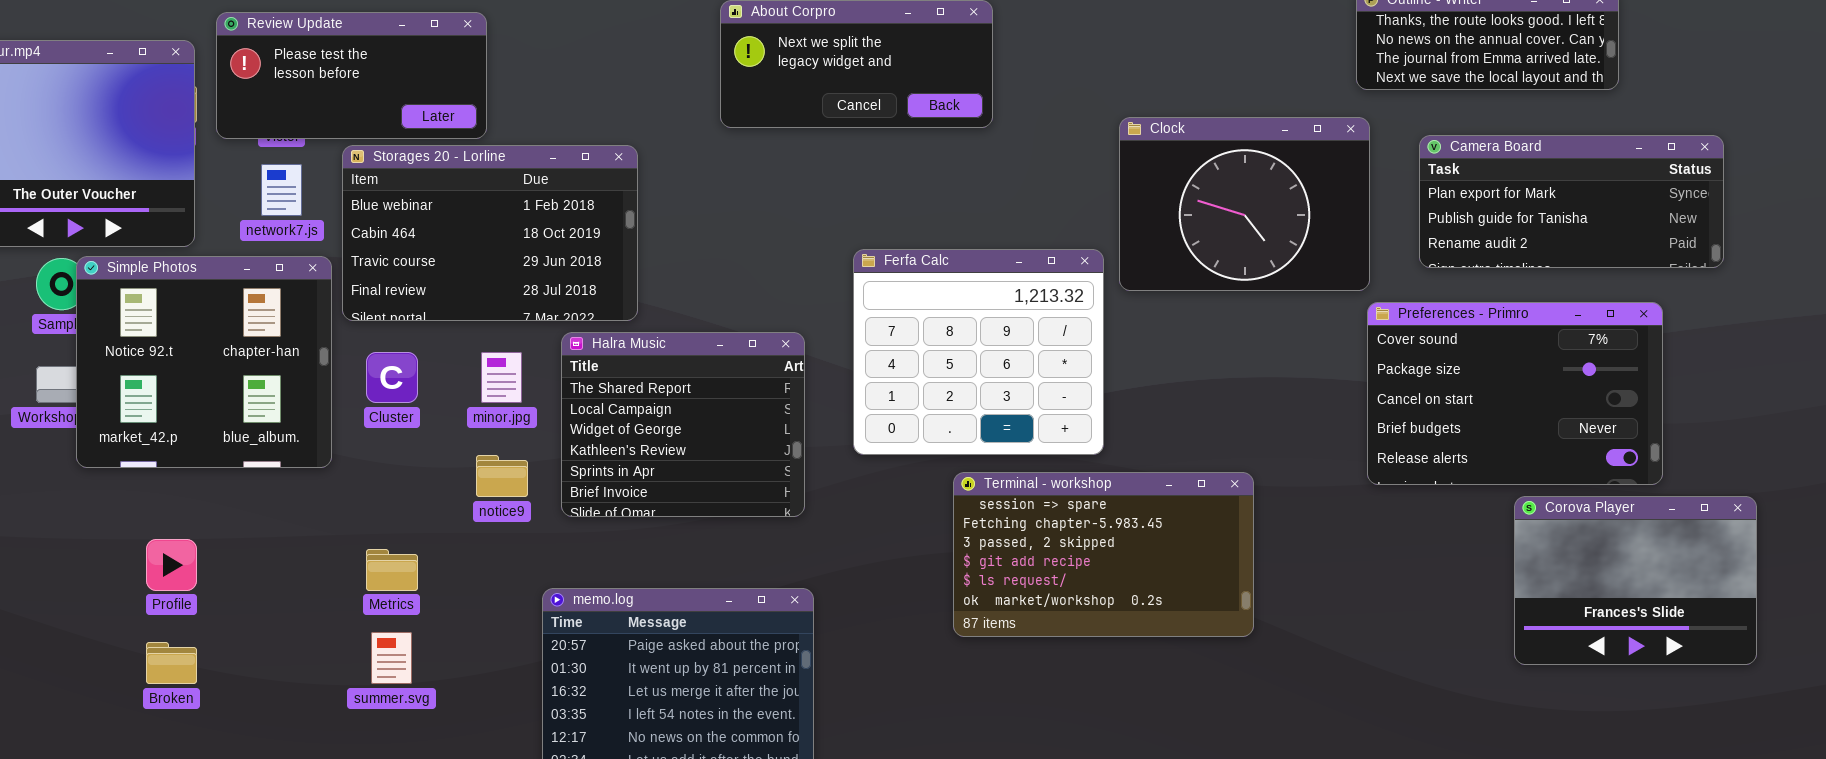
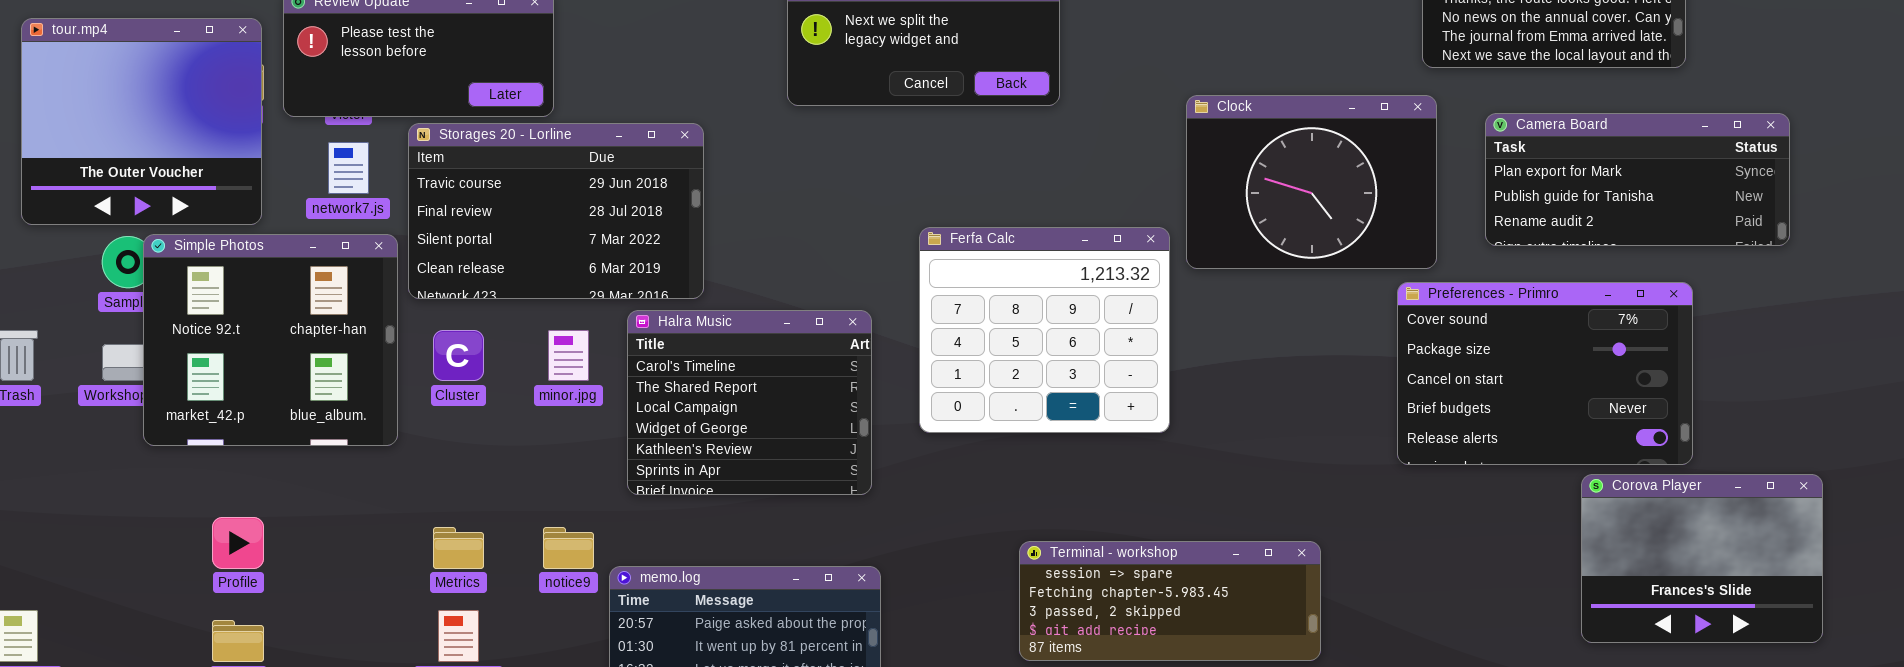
Storages 20 - Lorline: [342,145,638,321] -> [408,123,704,299], scrolled down 2 rows
Preferences - Primro: [1367,302,1663,485] -> [1397,282,1693,465], moved
Halra Music: [561,332,805,517] -> [627,310,872,495], scrolled up 1 row
notice9: [476,455,528,497] -> [543,527,594,569], moved
Terminal - workshop: [953,472,1254,637] -> [1019,541,1321,661], moved, resized

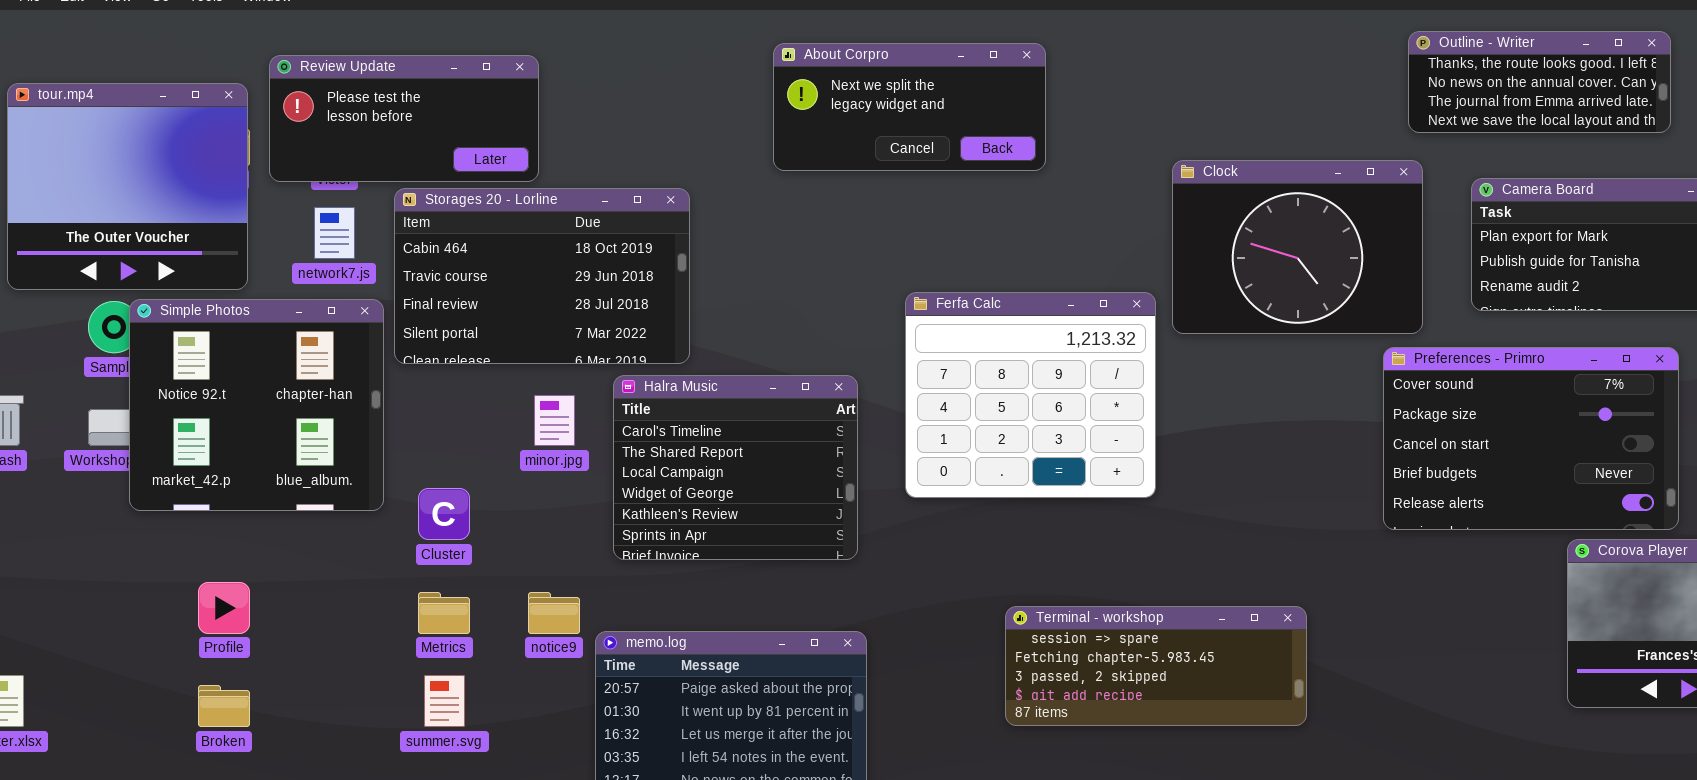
Storages 20 - Lorline: [408,123,704,299] -> [394,188,690,364], scrolled up 1 row
Cluster: [433,330,484,381] -> [418,488,470,540], moved

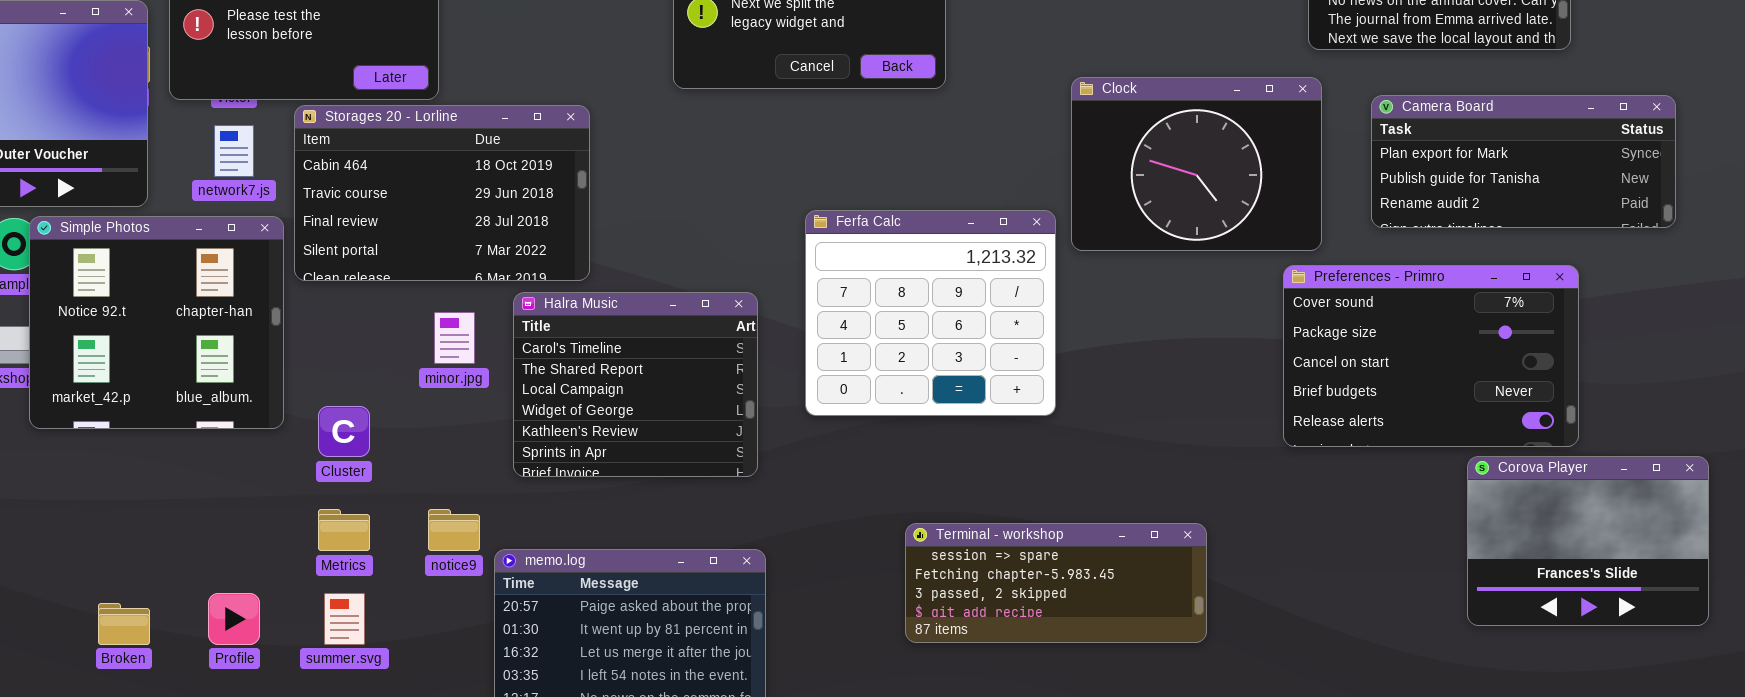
Profile: [198,582,250,634] -> [208,593,260,645], moved

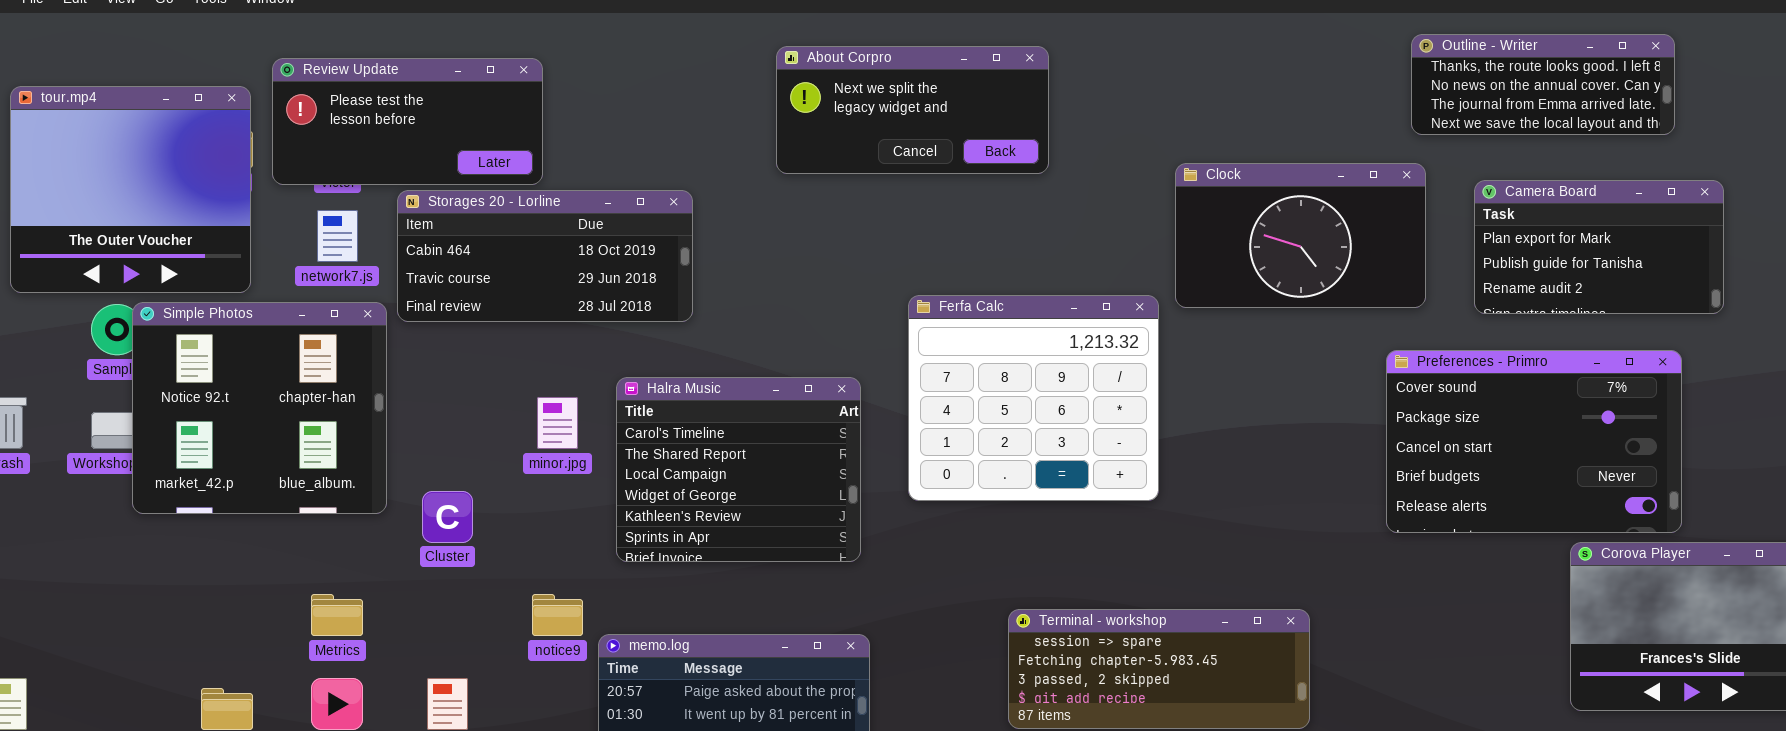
Clock: [1071,77,1322,251] -> [1175,163,1426,308], resized
Camera Board: [1371,95,1676,228] -> [1474,180,1724,314], resized
Storages 20 - Lorline: [294,105,590,281] -> [397,190,693,322], resized
Metrics: [318,509,370,551] -> [311,594,363,636], moved

